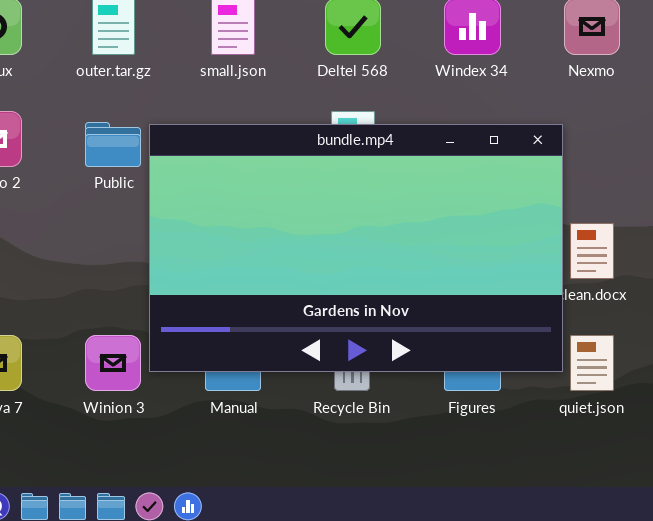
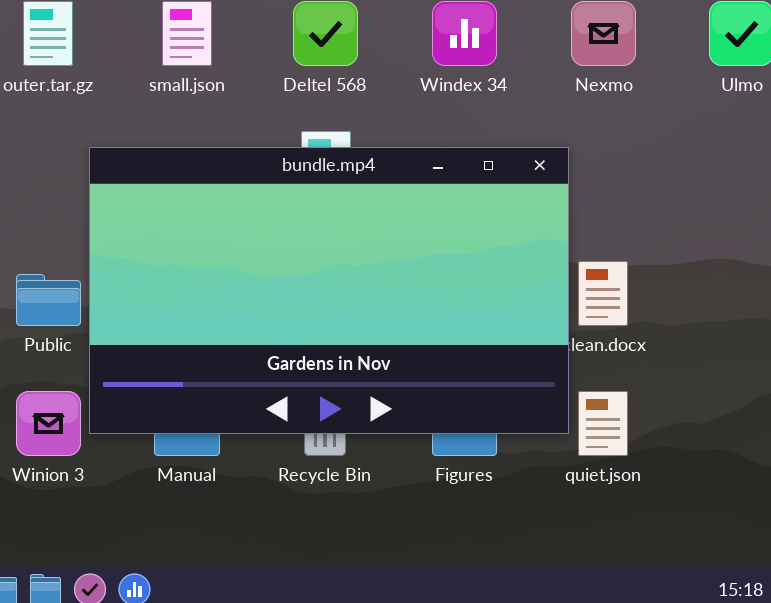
Public: [85,122,141,167] -> [16,274,81,326], moved

